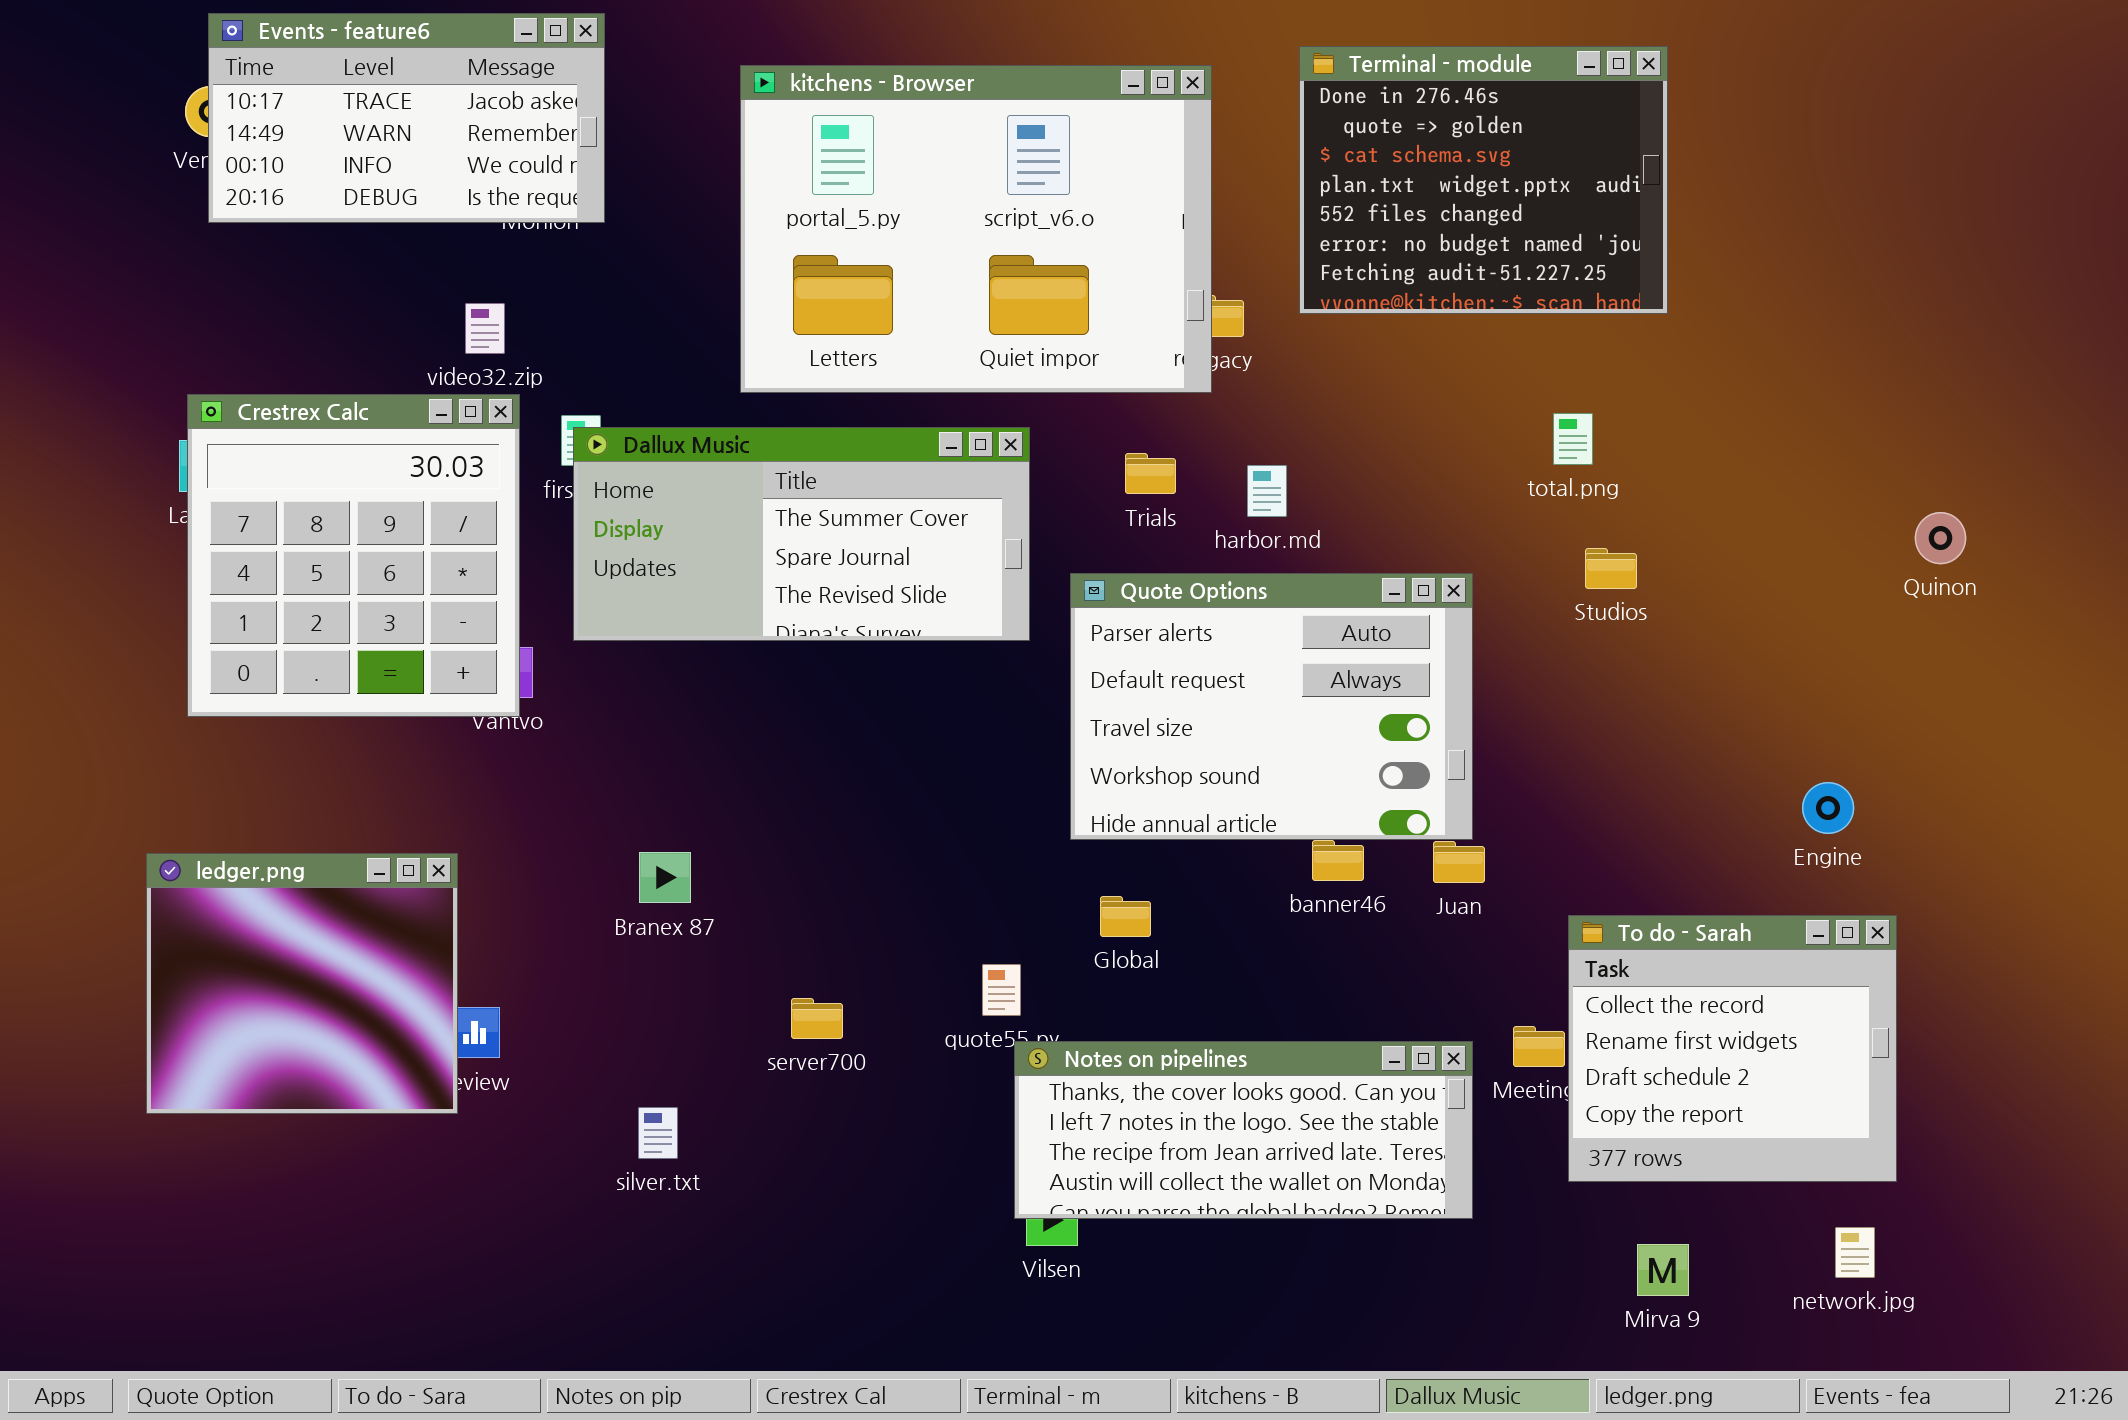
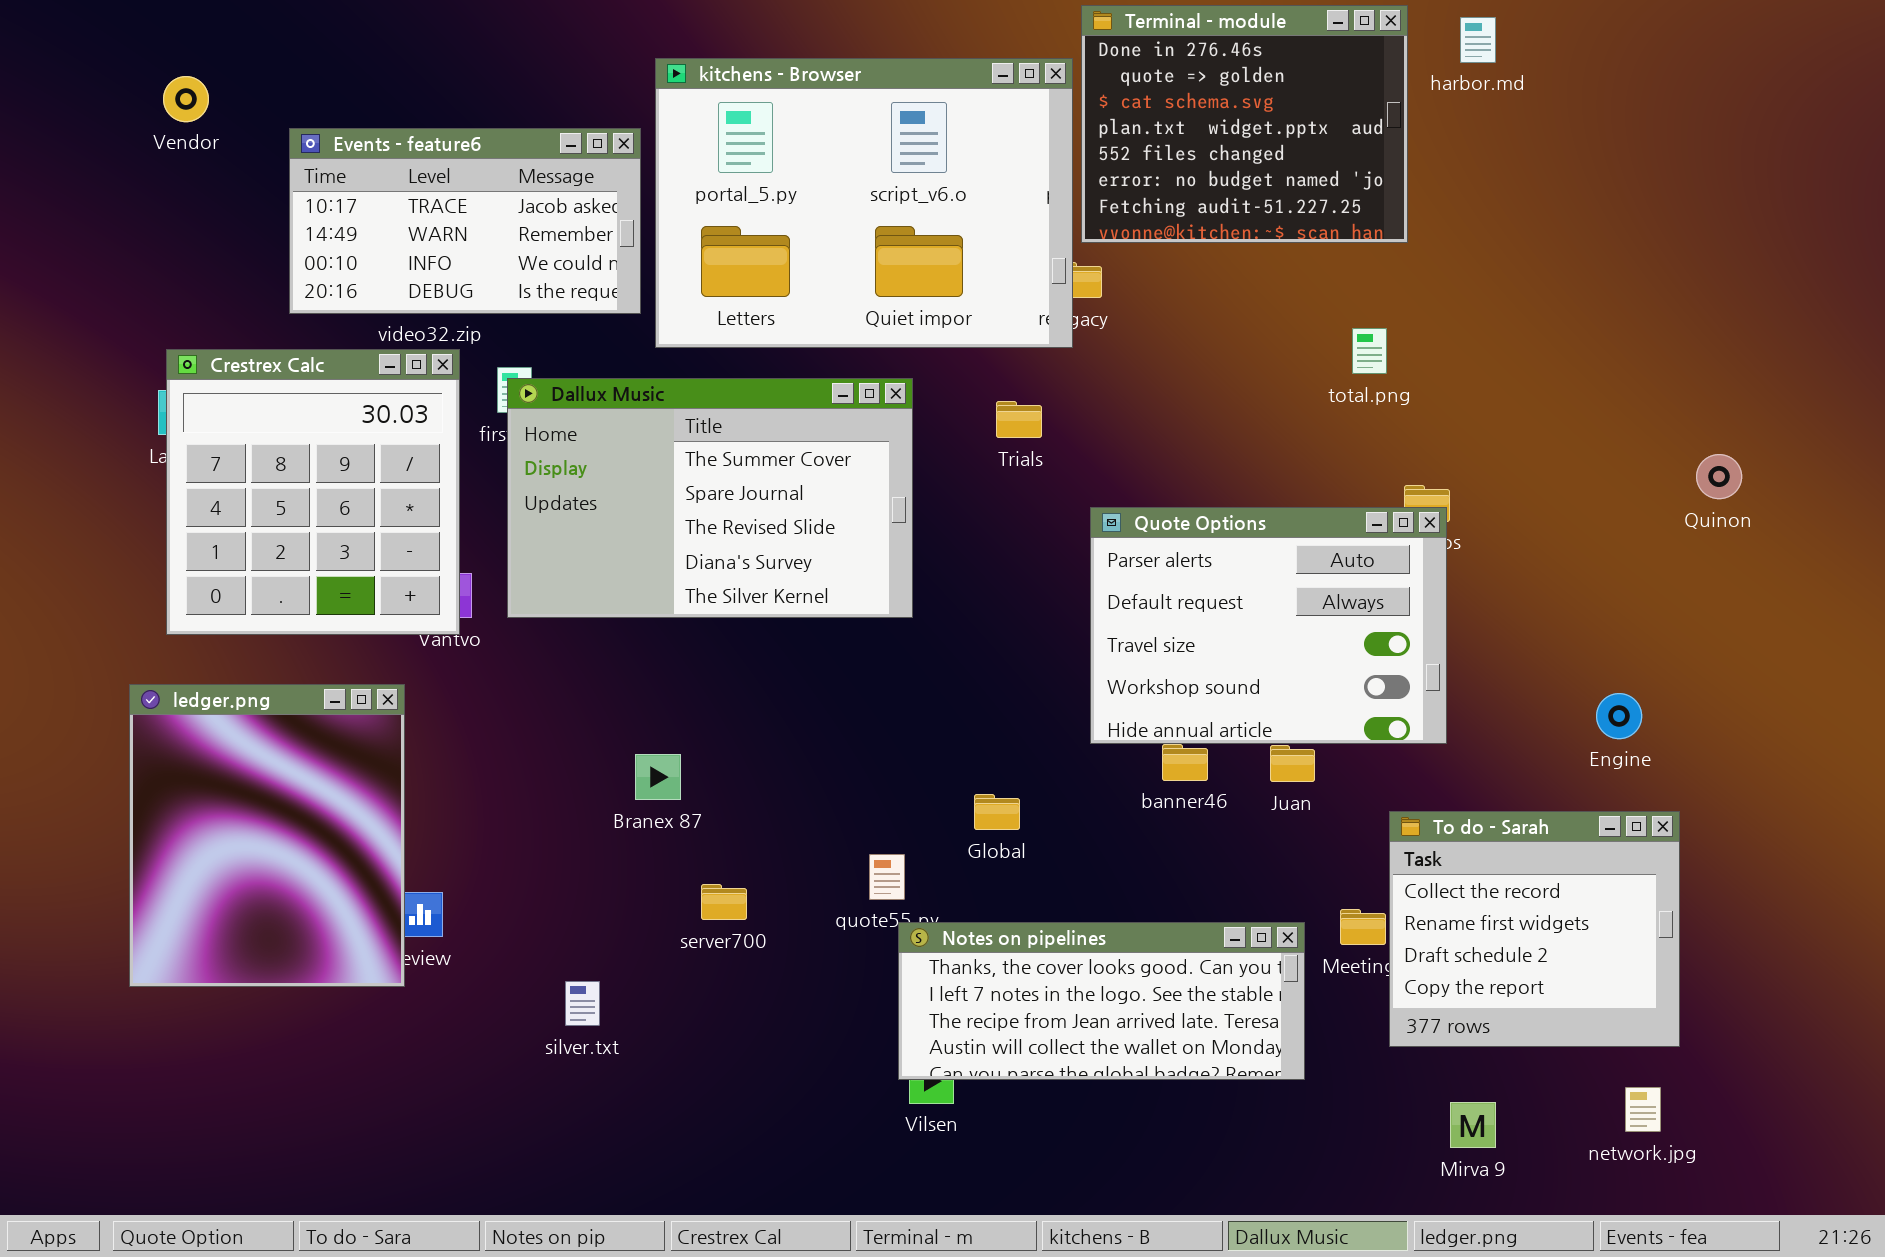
Events - feature6: [208,13,605,223] -> [289,128,641,314], moved
Terminal - module: [1299,46,1668,314] -> [1081,5,1408,243], moved
total.png: [1553,413,1593,465] -> [1352,328,1387,374], moved
Dallux Music: [573,427,1030,641] -> [507,378,913,618], resized
harbor.md: [1247,465,1287,517] -> [1460,17,1496,63], moved
Quote Options: [1070,573,1473,840] -> [1090,507,1447,744], moved
Branex 87: [639,852,691,903] -> [635,754,681,800], moved
ledger.png: [146,853,458,1114] -> [129,684,405,987], resized

